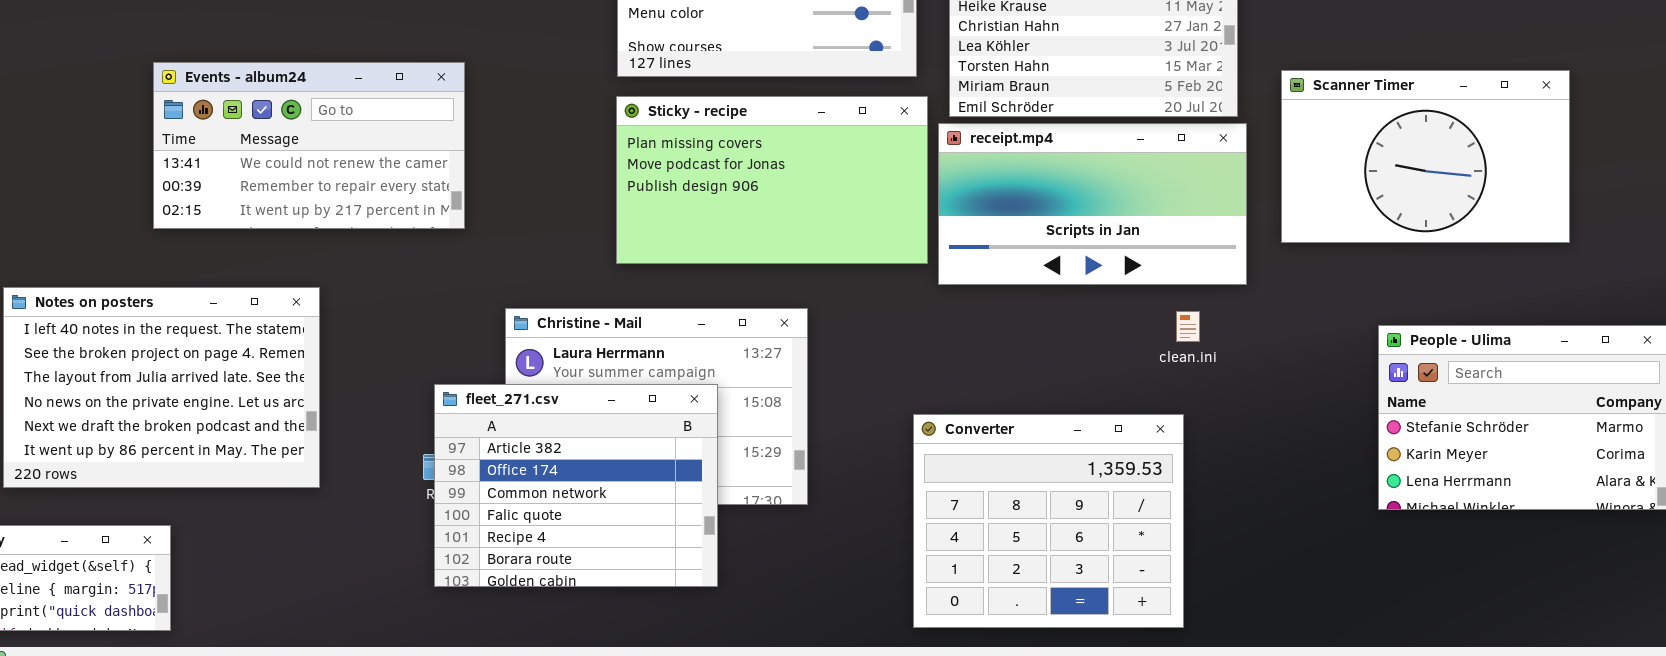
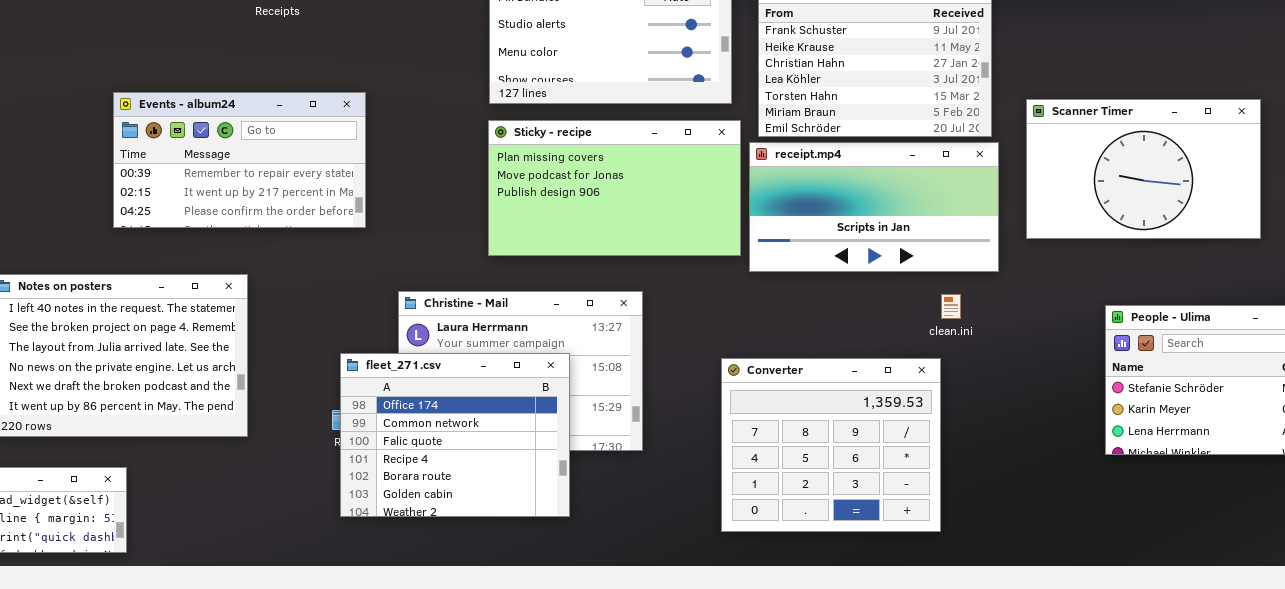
Events - album24: [153,62,465,229] -> [113,92,366,228], scrolled down 1 row
fleet_271.csv: [434,384,718,587] -> [340,353,570,517], scrolled down 1 row
Converter: [913,414,1184,628] -> [721,358,941,532], moved

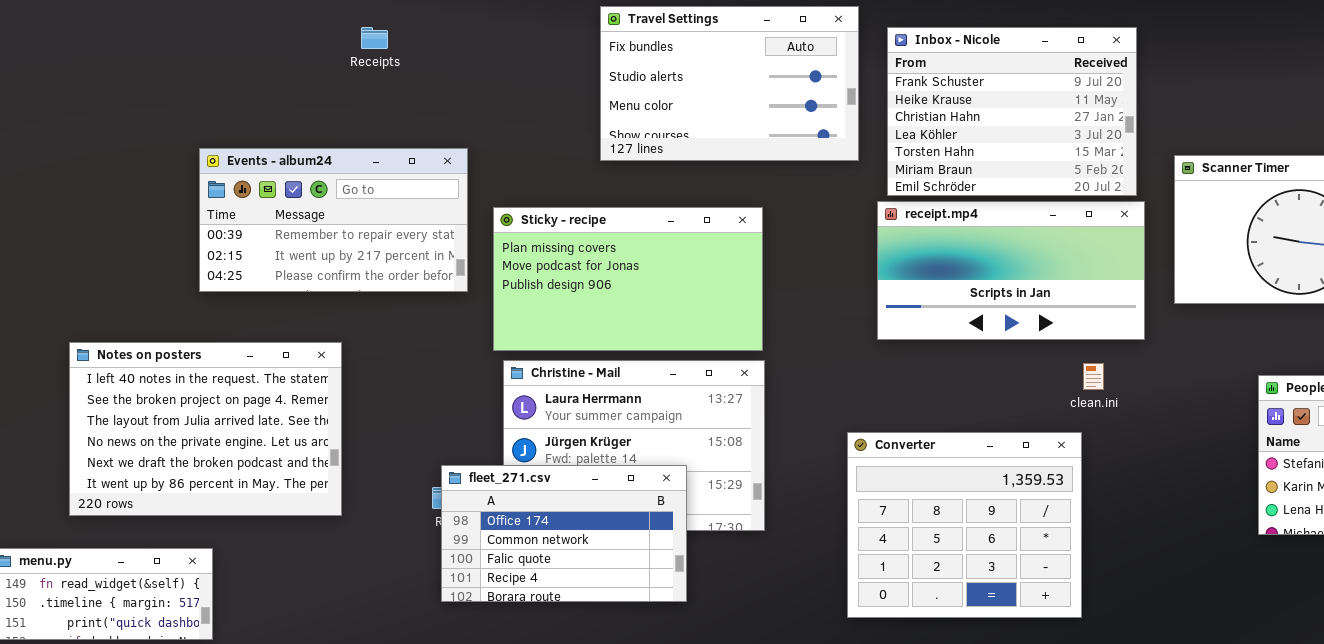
Sticky - recipe: [488,120,741,256] -> [493,207,763,351], moved
fleet_271.csv: [340,353,570,517] -> [441,465,687,602], resized

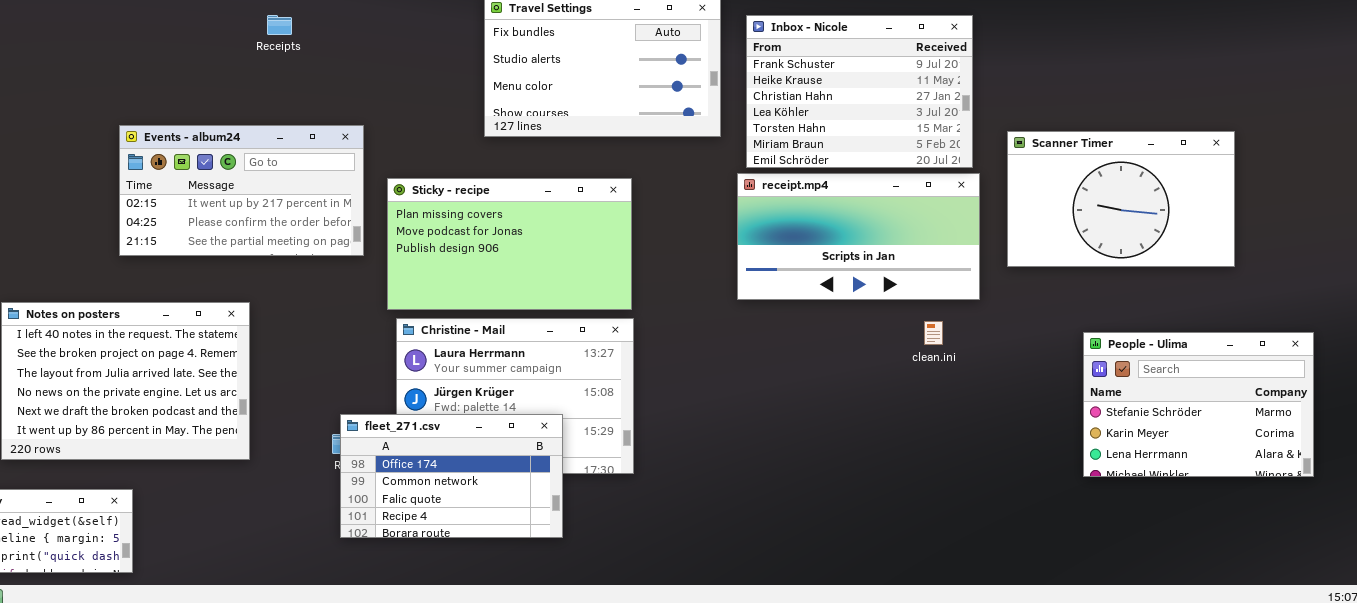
Events - album24: [199,148,468,292] -> [119,125,364,256], scrolled down 1 row
Converter: [847,432,1082,618] -> none, closed

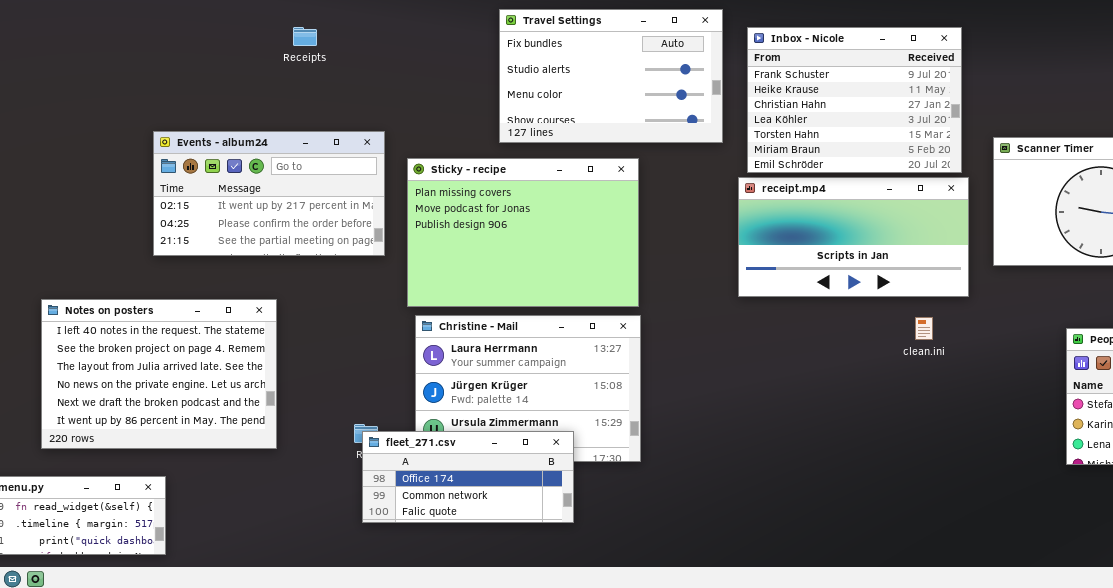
Sticky - recipe: [387,178,632,310] -> [407,158,639,307], resized
fleet_271.csv: [340,414,563,538] -> [362,431,574,523], resized

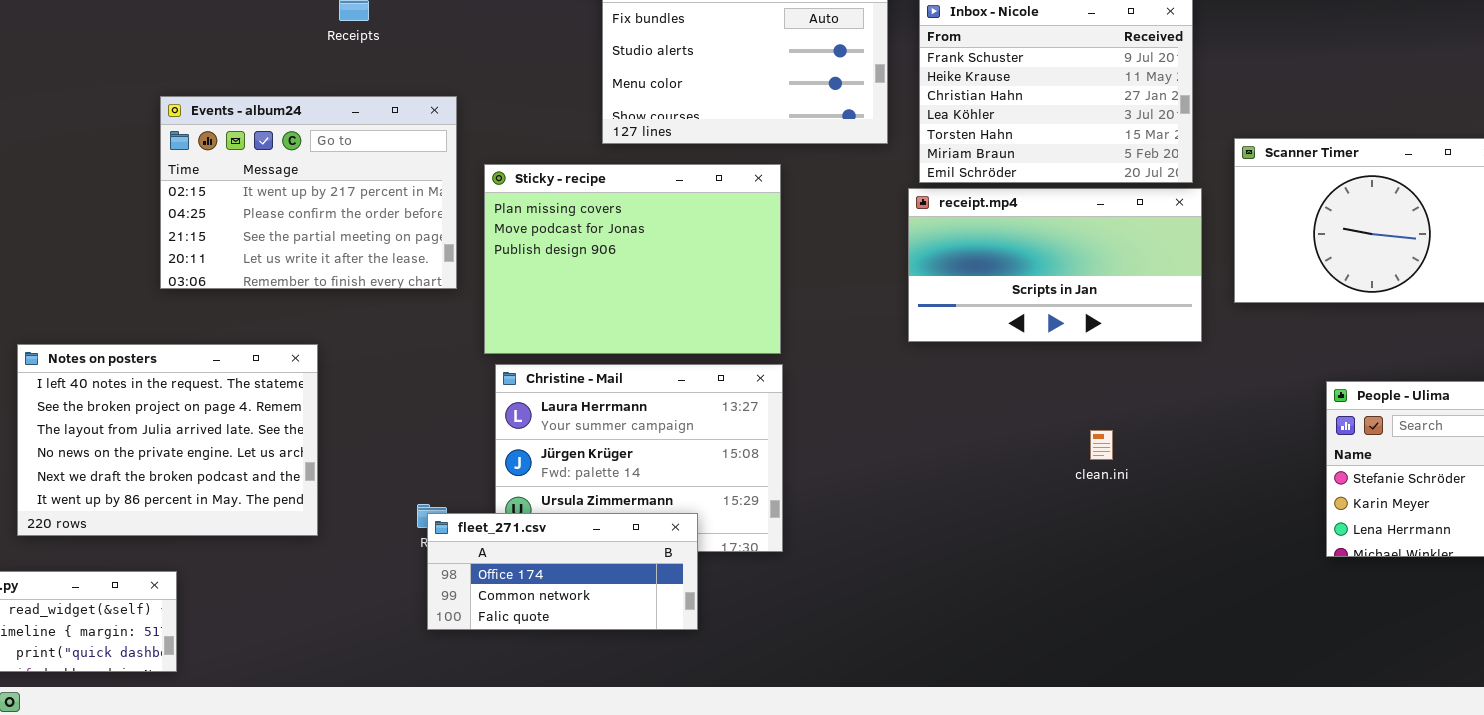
Events - album24: [153,131,385,256] -> [160,96,457,289], resized
clean.ini: [915,317,933,340] -> [1090,430,1113,460], moved

